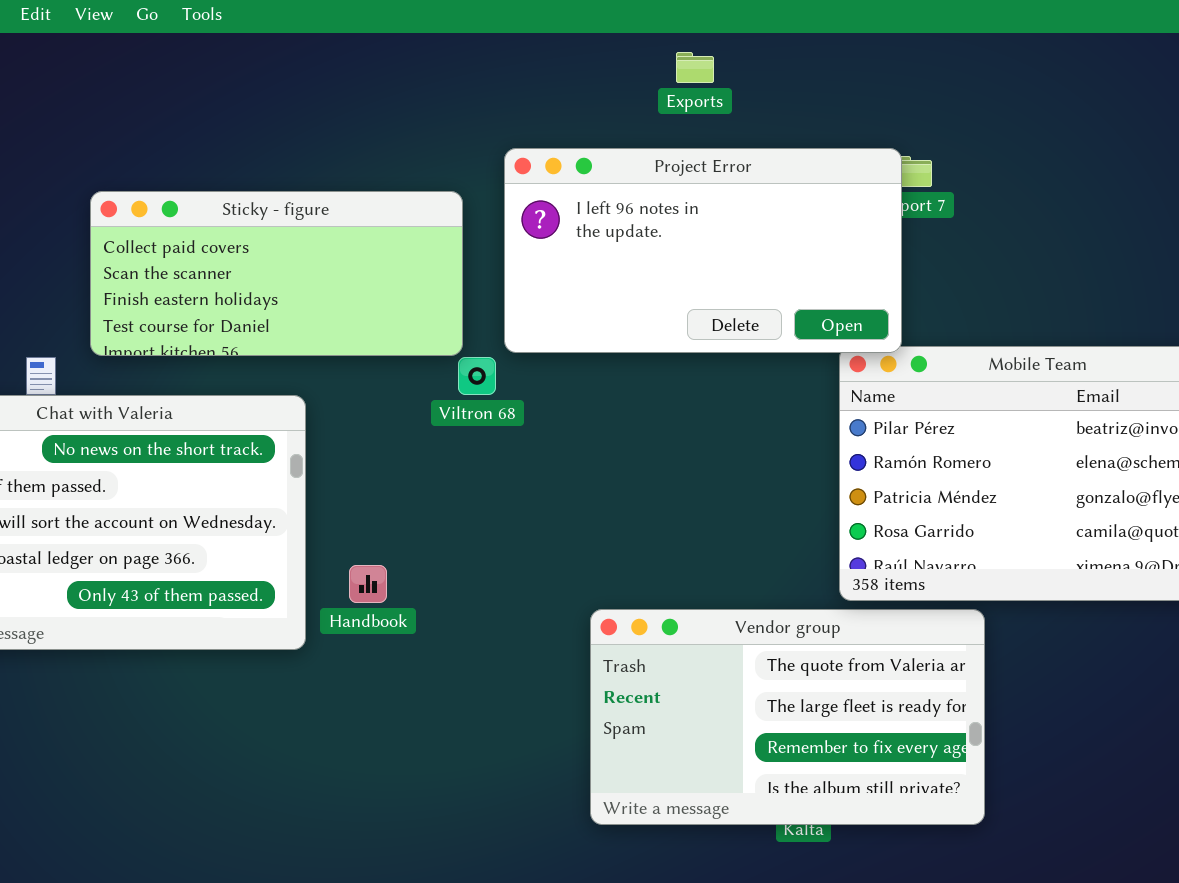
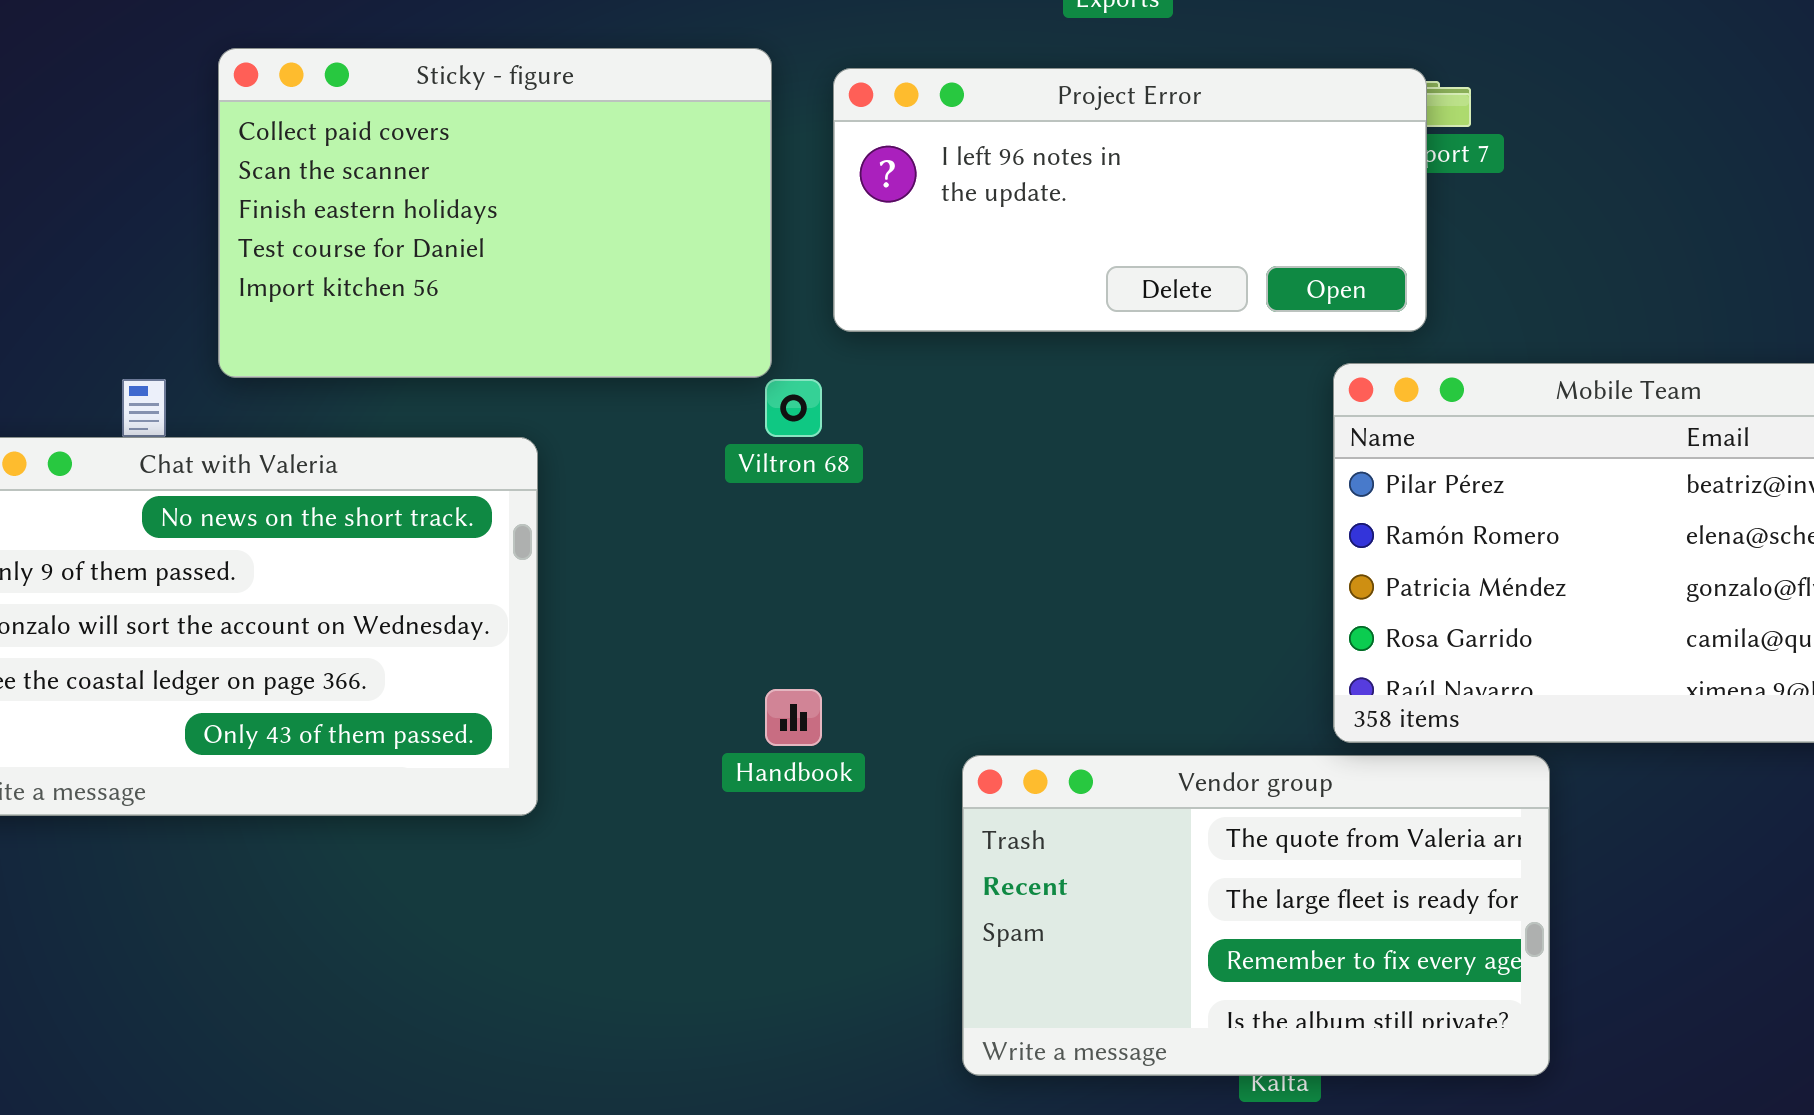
Project Error: [504,148,902,353] -> [833,68,1427,332], resized
Sticky - figure: [90,191,463,356] -> [218,48,772,378], resized
Handbook: [349,565,387,603] -> [765,689,822,746], moved

